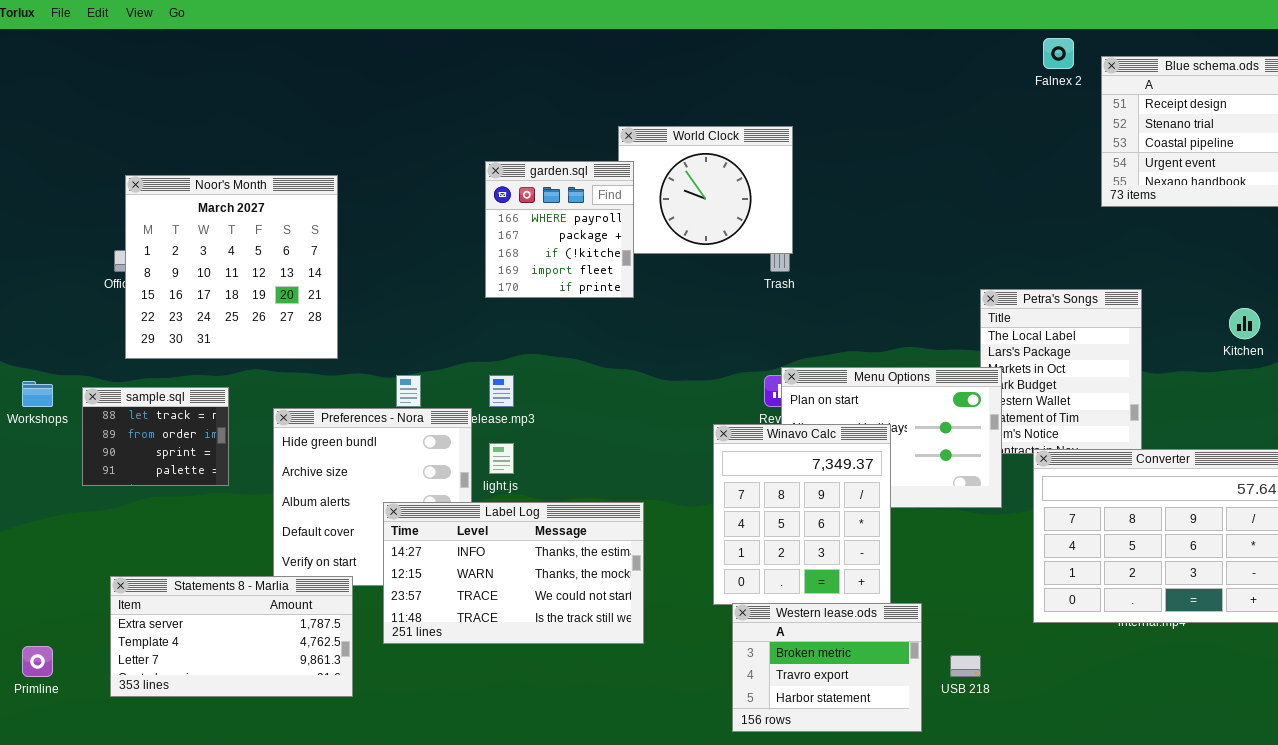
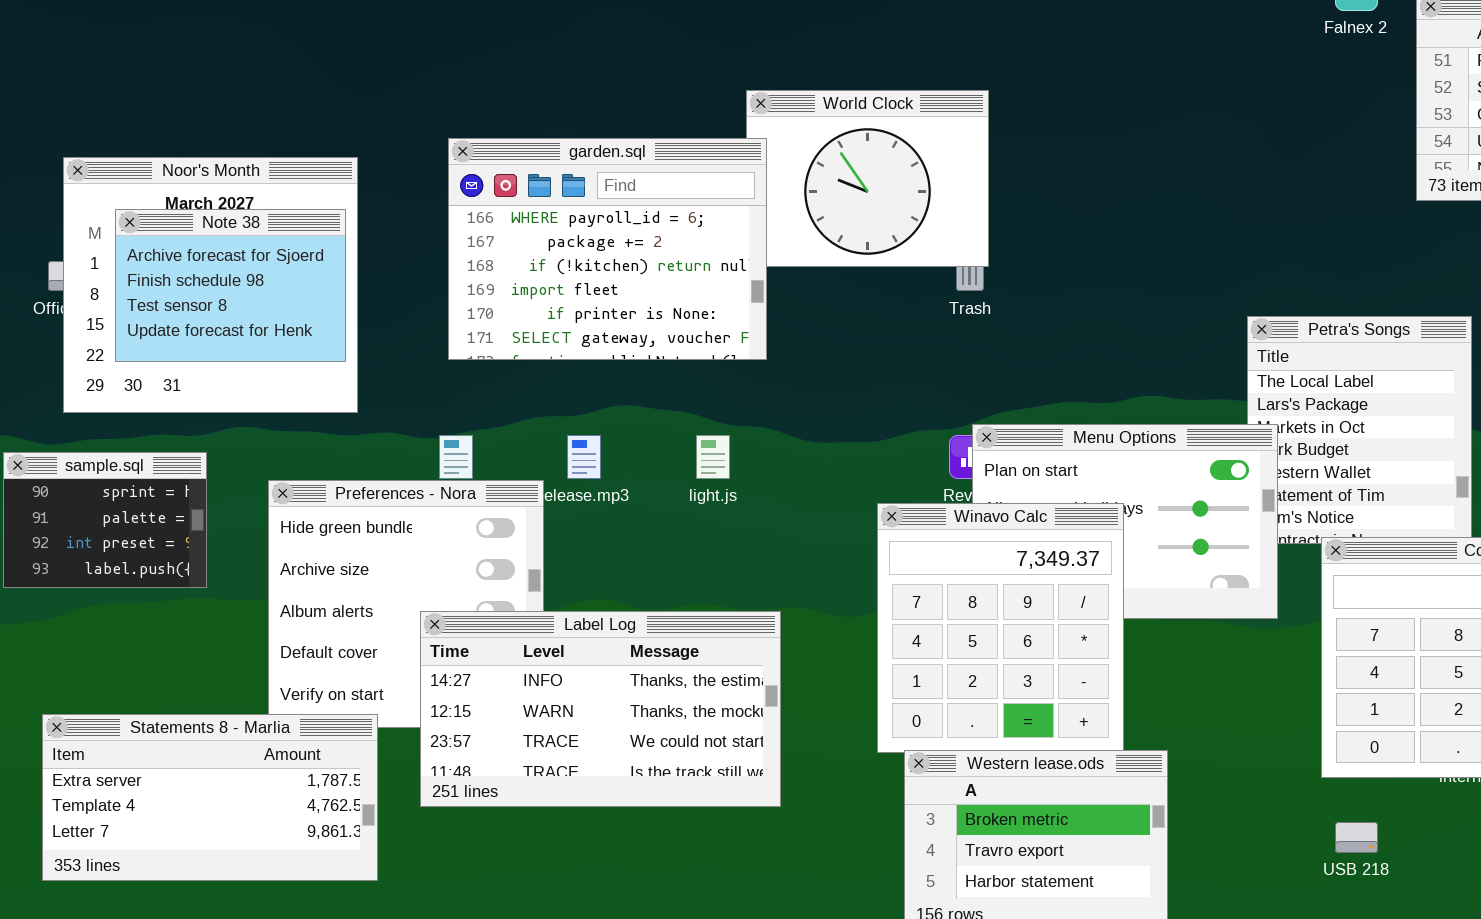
garden.sql: [485,161,634,298] -> [448,138,767,360], resized
Note 38: none -> [115,209,346,362], opened
sample.sql: [82,387,229,486] -> [3,452,207,588], scrolled down 2 rows
light.js: [489,443,514,474] -> [696,435,730,479], moved
USB 218: [950,655,981,677] -> [1335,822,1378,853], moved

